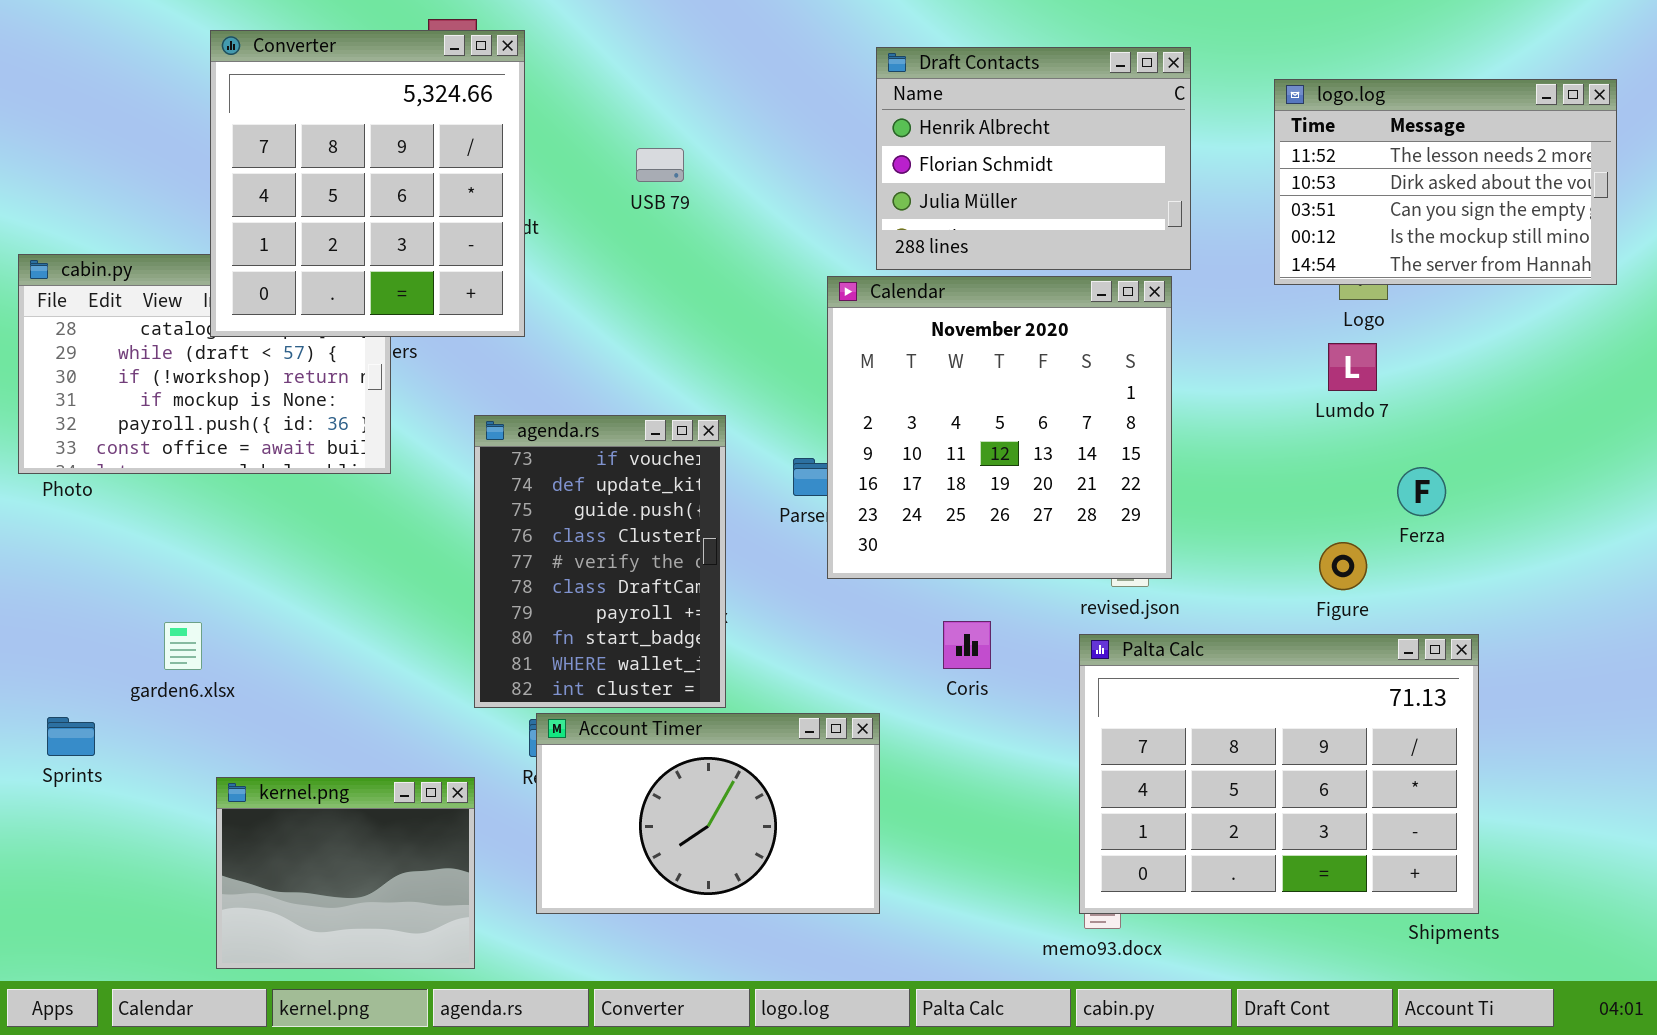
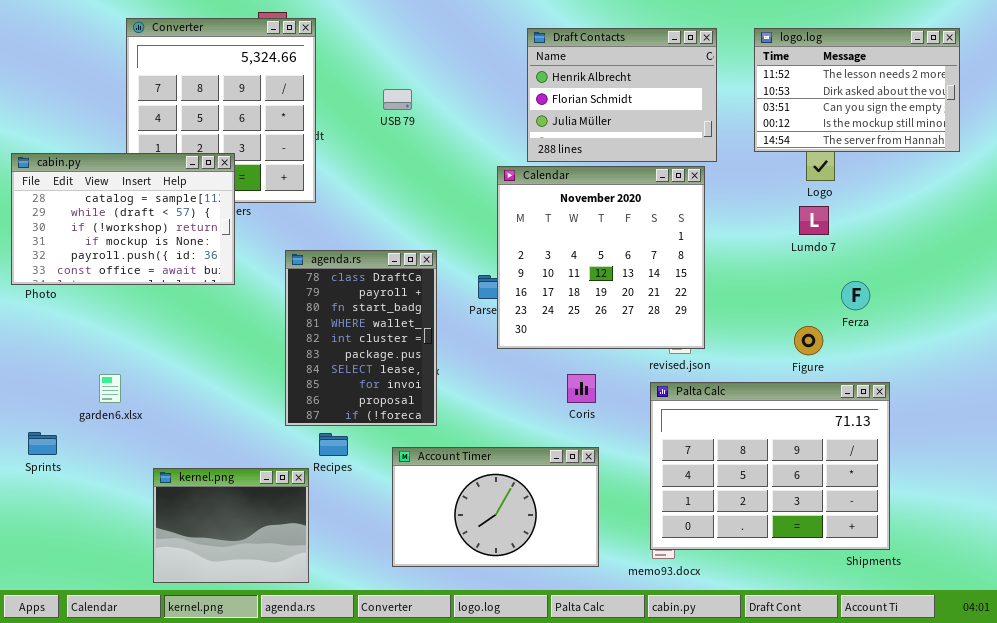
logo.log: [1274,79,1617,285] -> [754,28,960,152], moved
cabin.py: [18,254,391,474] -> [11,153,235,285], raised
agenda.rs: [474,415,726,708] -> [285,250,437,426], scrolled down 5 rows
Account Timer: [536,713,880,914] -> [392,447,599,567], moved
kernel.png: [216,777,475,969] -> [153,468,309,583], moved

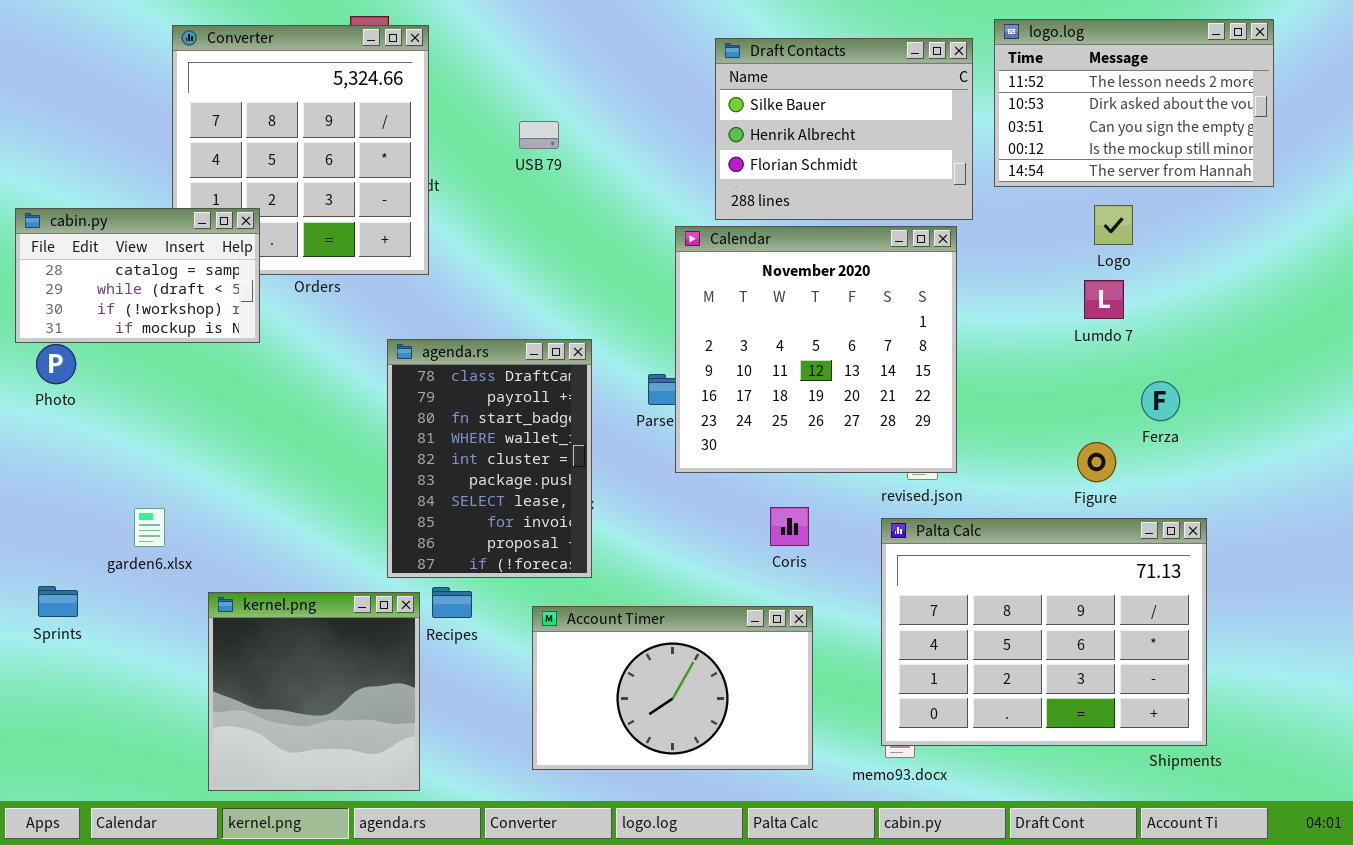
Draft Contacts: [527,28,717,162] -> [715,38,973,220], scrolled up 1 row
logo.log: [754,28,960,152] -> [994,19,1274,187], moved
cabin.py: [11,153,235,285] -> [15,208,260,343], resized
kernel.png: [153,468,309,583] -> [208,592,420,791], resized

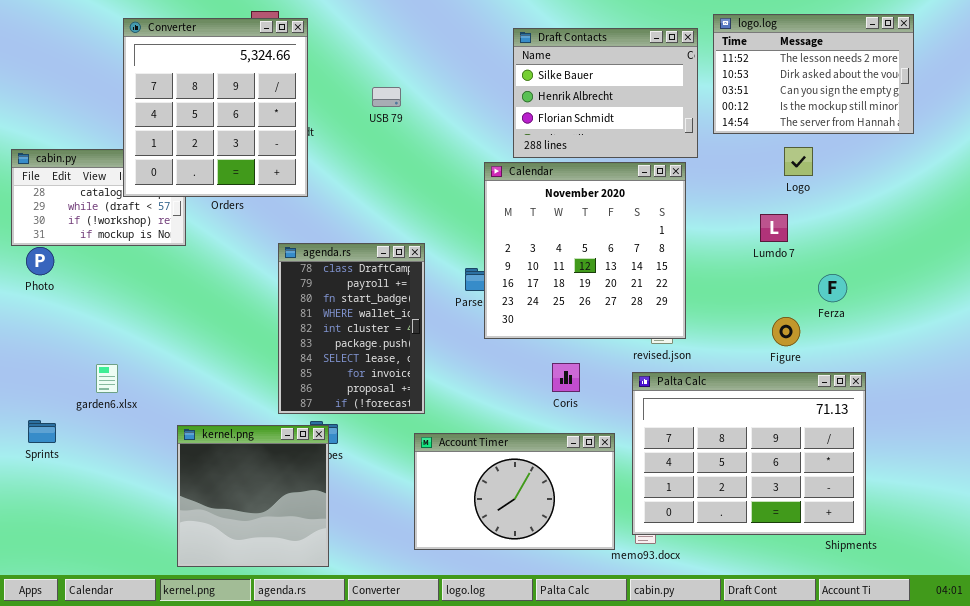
Converter: [172,25,429,275] -> [123,18,308,197], raised
Lumdo 7: [1084,280,1124,319] -> [760,214,788,242], moved
kernel.png: [208,592,420,791] -> [177,425,329,567], moved
Account Timer: [532,606,813,770] -> [414,433,615,550], moved

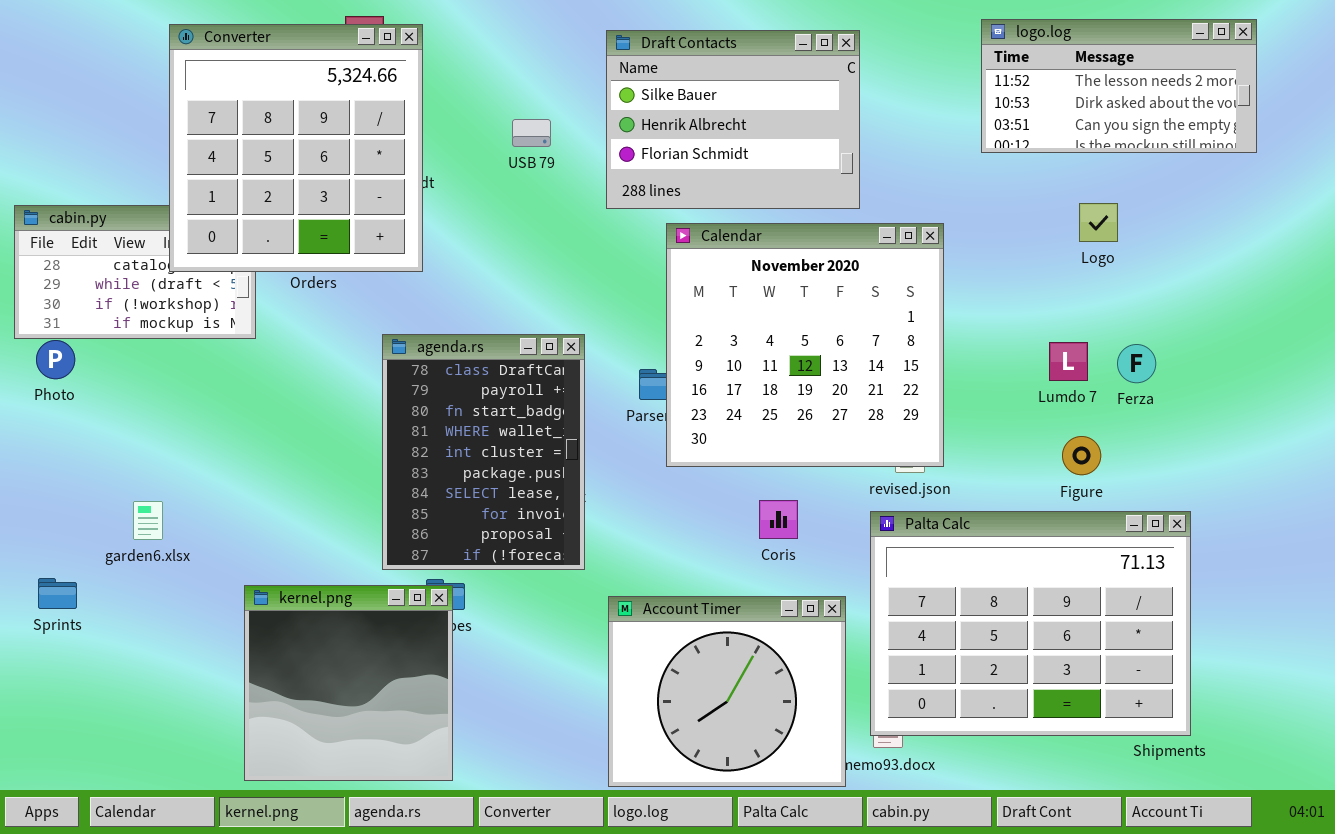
logo.log: [713,14,914,134] -> [981,19,1257,153], resized
Draft Contacts: [513,28,698,158] -> [606,30,860,209], moved
Lumdo 7: [760,214,788,242] -> [1049,342,1088,381], moved
Ferza: [818,274,847,302] -> [1117,344,1156,383], moved
Account Timer: [414,433,615,550] -> [608,596,846,787], resized

